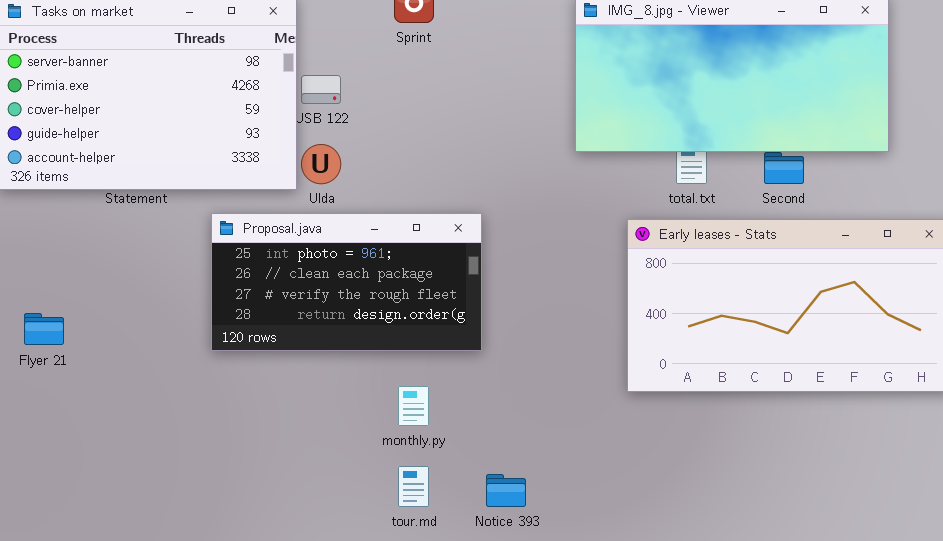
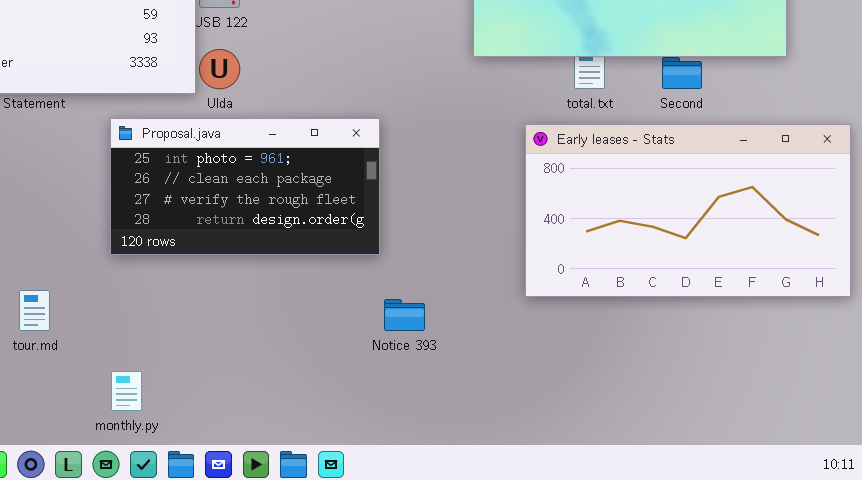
monthly.py: [398,386,429,426] -> [111,371,142,411], moved
tour.md: [398,466,429,507] -> [19,290,50,331], moved
Notice 393: [486,474,526,507] -> [384,299,425,331], moved

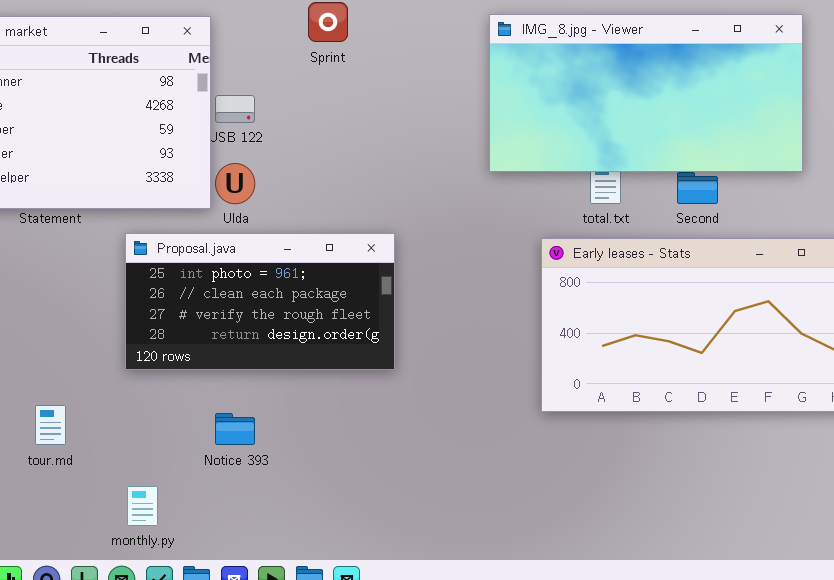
Notice 393: [384,299,425,331] -> [215,413,255,445], moved

